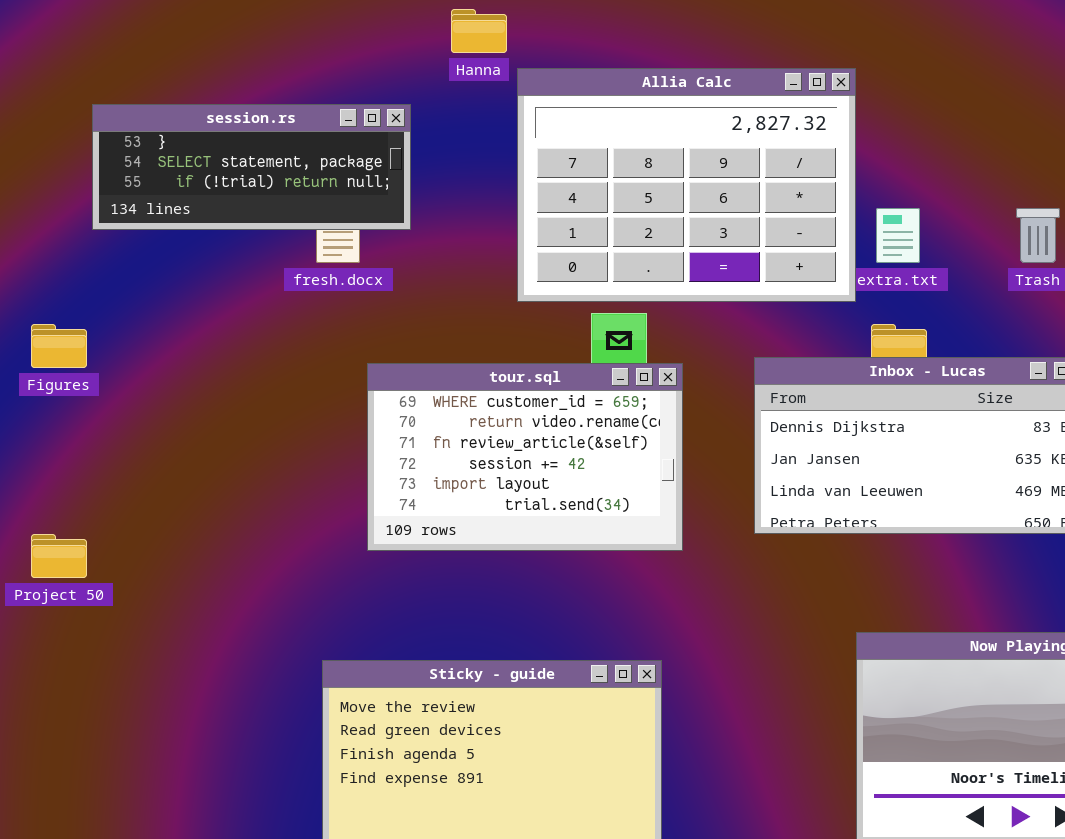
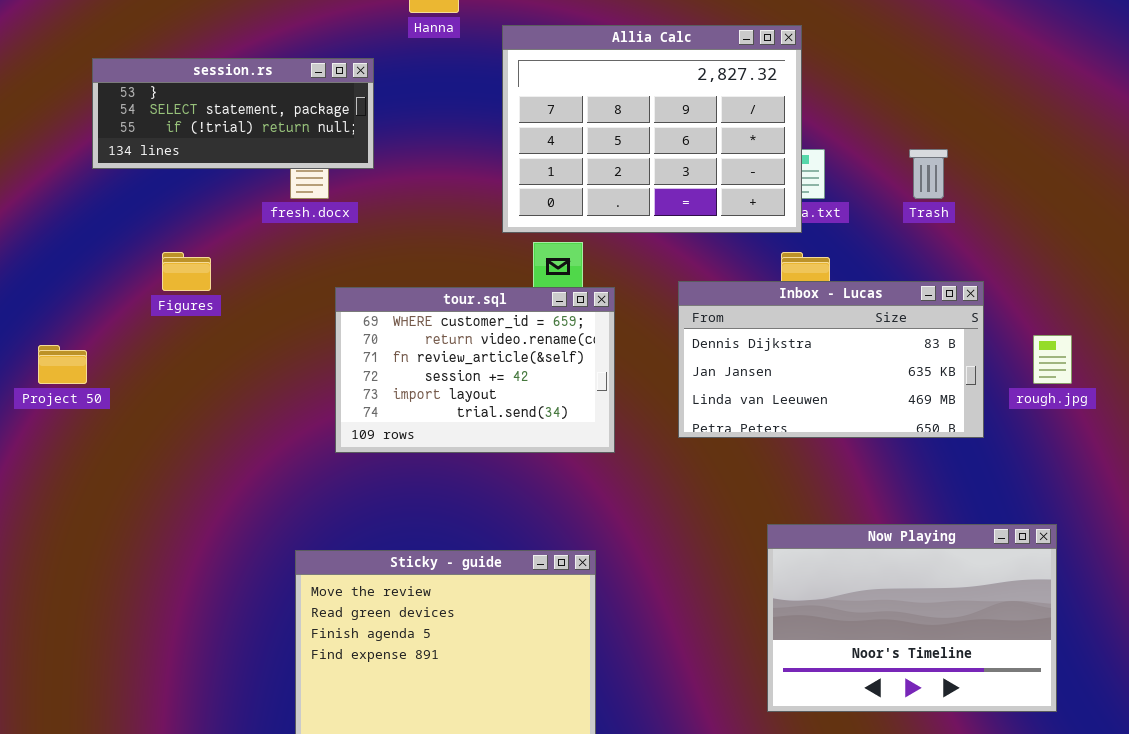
Allia Calc: [517,68,856,302] -> [502,25,802,233], moved
Figures: [31,324,87,368] -> [162,252,211,291], moved
Project 50: [31,534,87,578] -> [38,345,87,384], moved

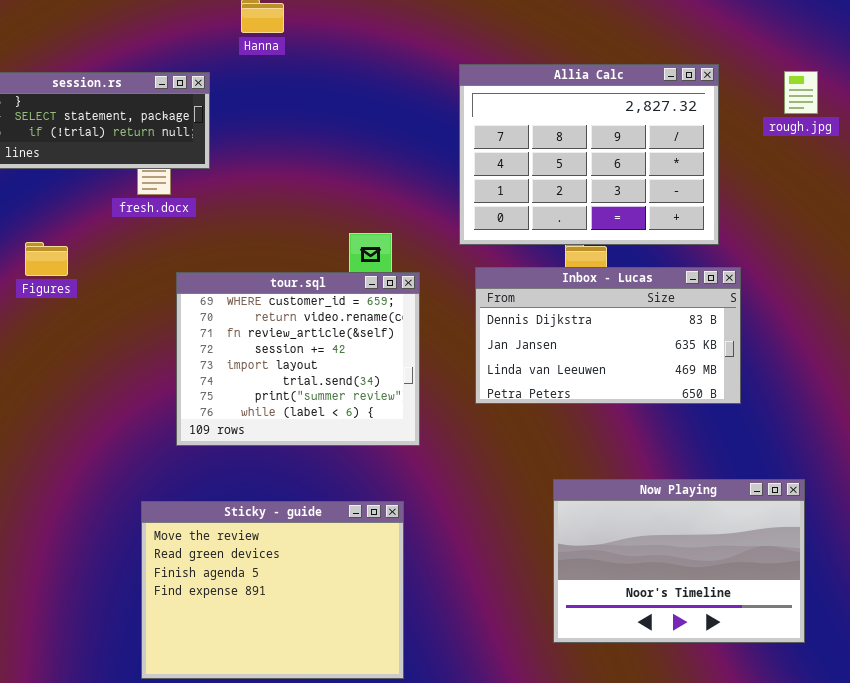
Allia Calc: [502,25,802,233] -> [459,64,719,245], moved
tour.sql: [335,287,615,453] -> [176,272,420,446], resized
rough.jpg: [1033,335,1072,384] -> [784,71,818,114], moved

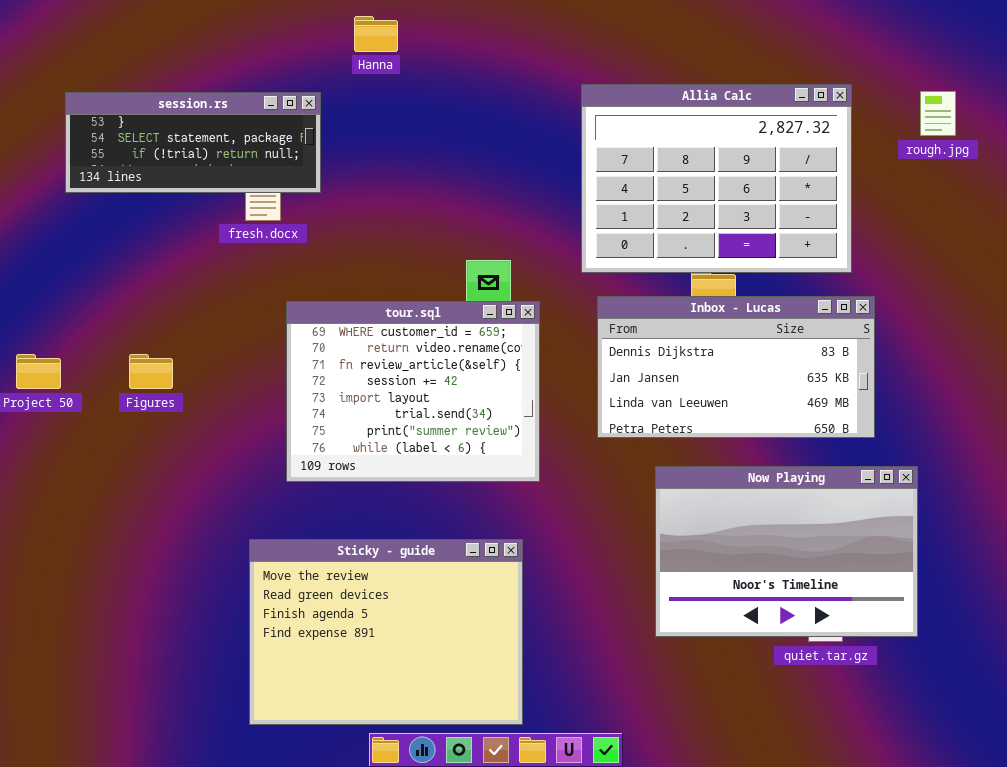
Figures: [25,242,68,276] -> [129,354,173,389], moved
Now Playing: [553,479,805,643] -> [655,466,918,637], moved

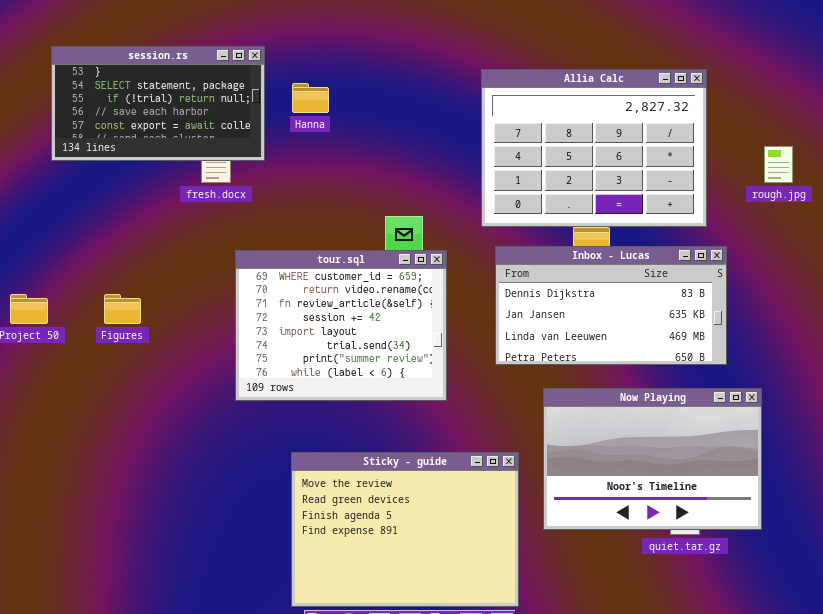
Hanna: [354,16,398,52] -> [292,83,329,113], moved
rough.jpg: [920,91,956,136] -> [764,146,793,183], moved
session.rs: [65,92,321,193] -> [51,46,265,161], resized
Sticky - guide: [249,539,523,725] -> [291,452,519,607], moved

